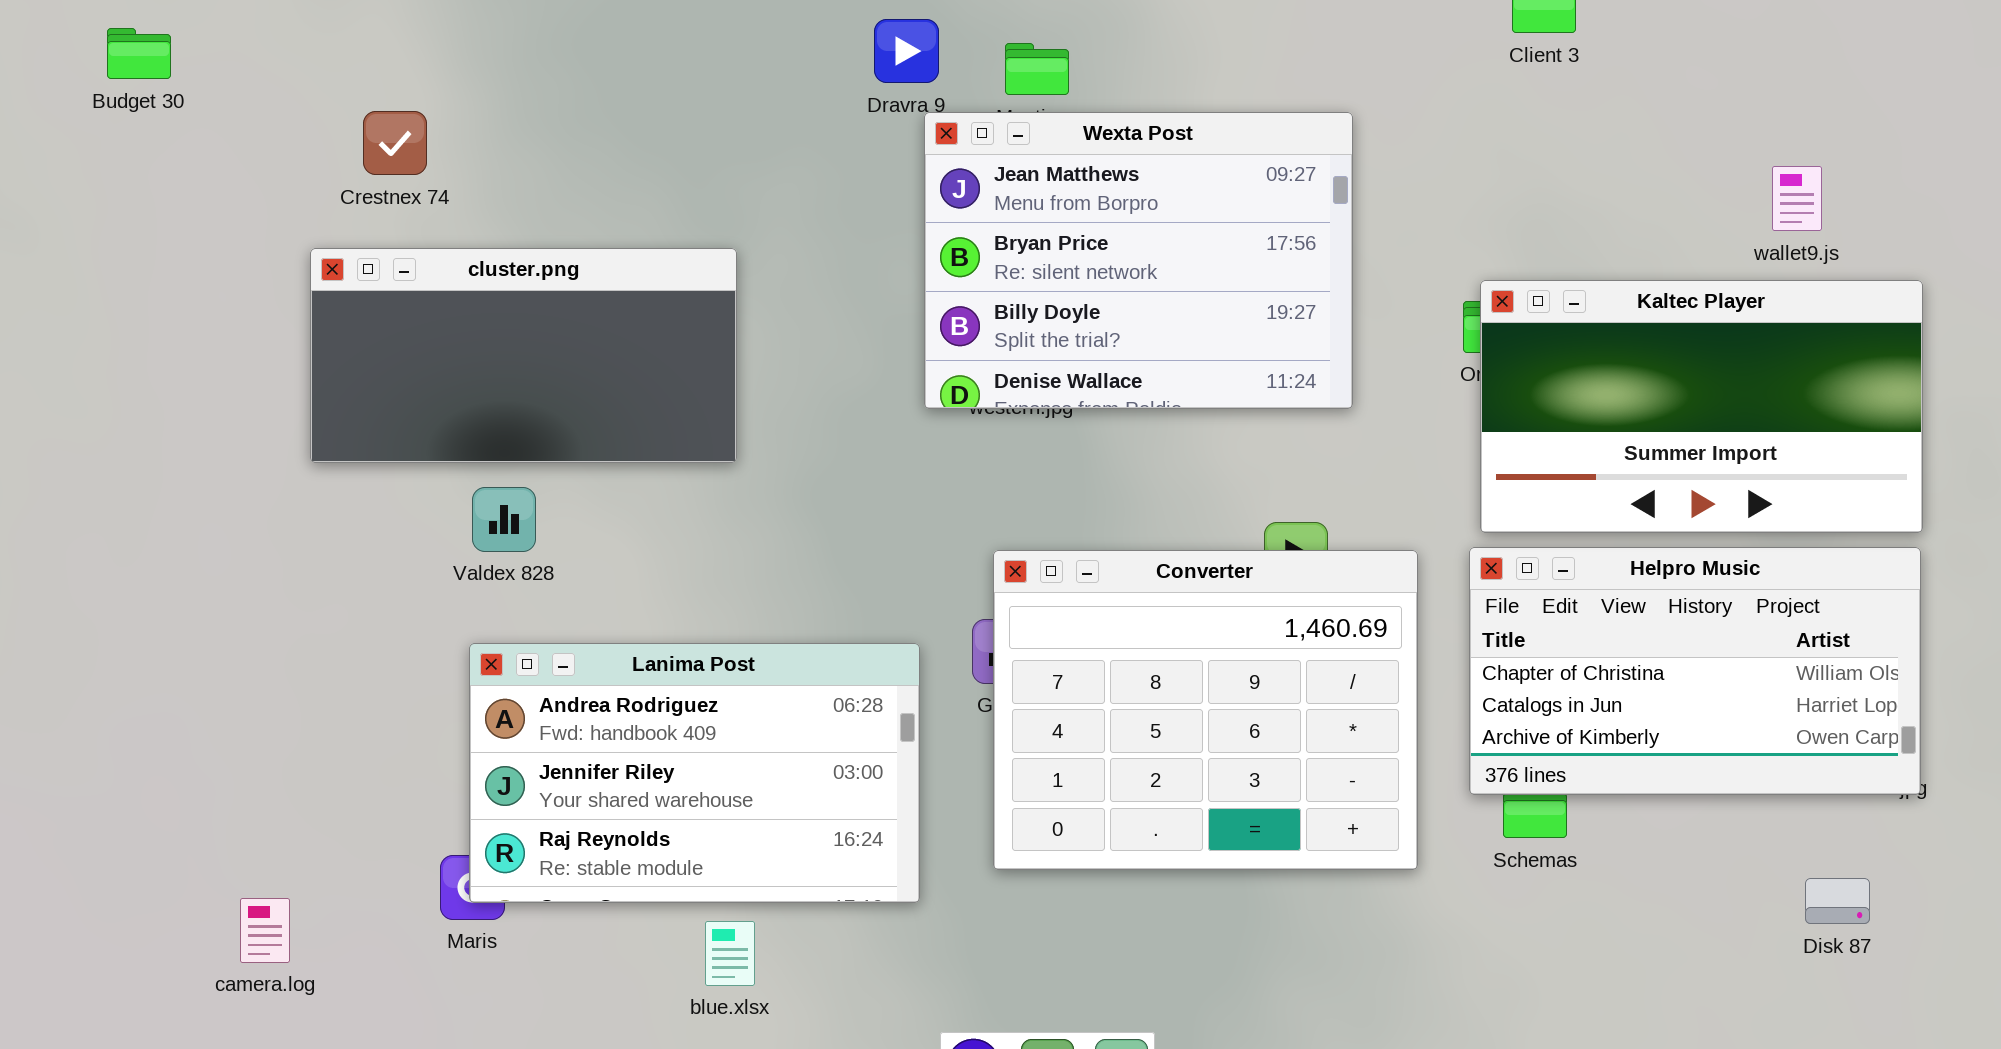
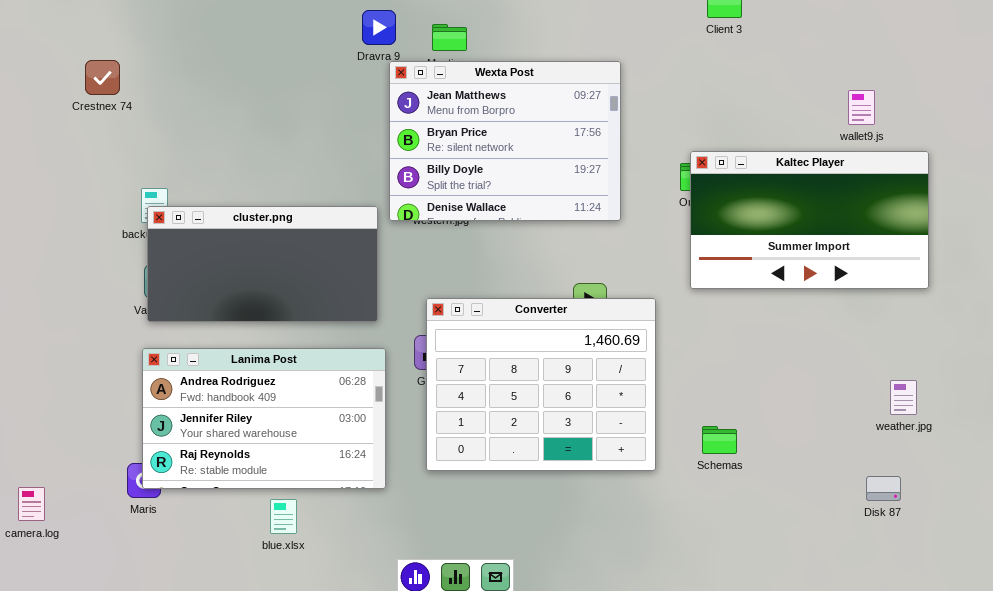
cluster.png: [310,248,737,463] -> [147,206,378,322], moved
Helpro Music: [1469,547,1921,795] -> none, closed

